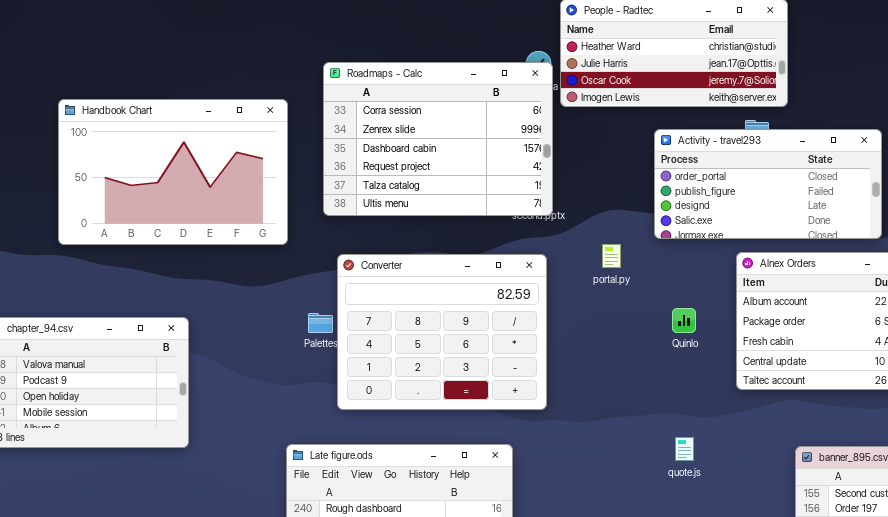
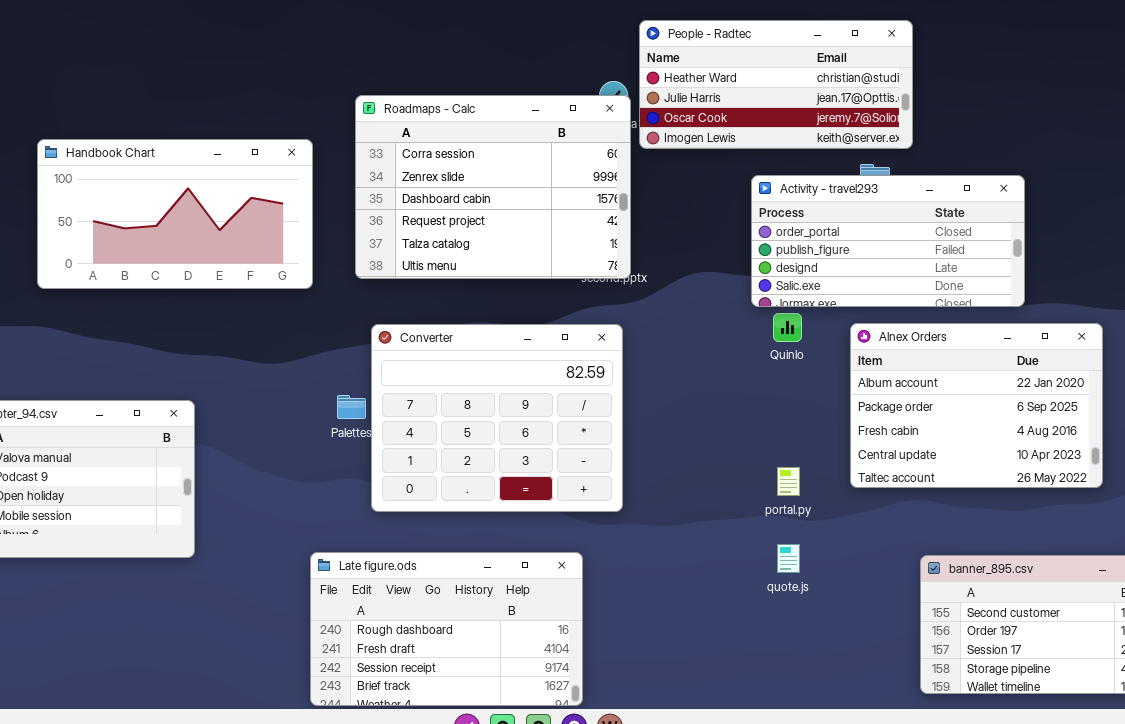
Handbook Chart: [58,99,288,245] -> [37,139,313,289], resized
portal.py: [602,244,621,268] -> [777,467,800,496], moved
Quinlo: [672,308,696,333] -> [773,313,802,342], moved

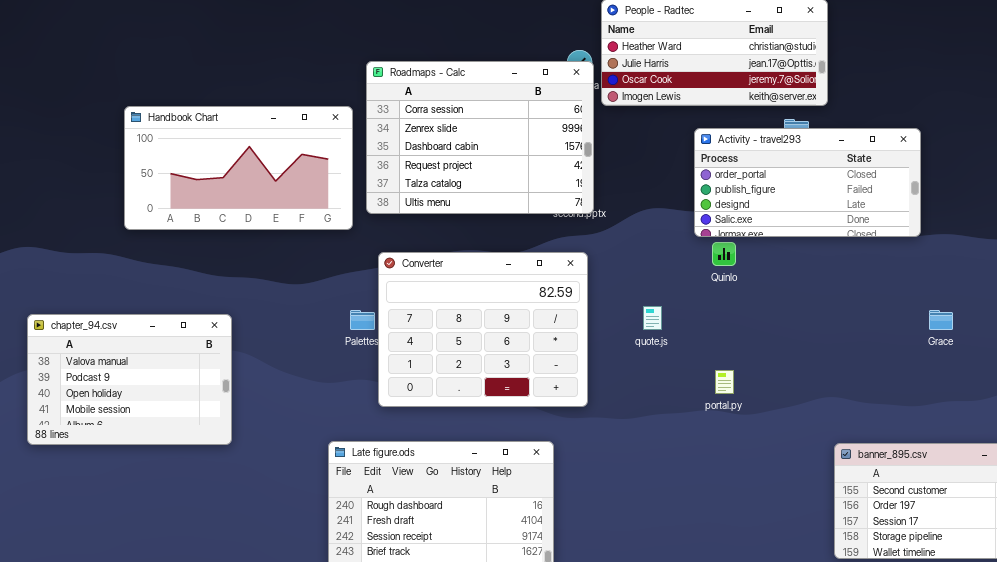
Handbook Chart: [37,139,313,289] -> [124,106,353,230], moved
Alnex Orders: [850,323,1103,488] -> none, closed
quote.js: [777,544,800,573] -> [643,306,662,330], moved

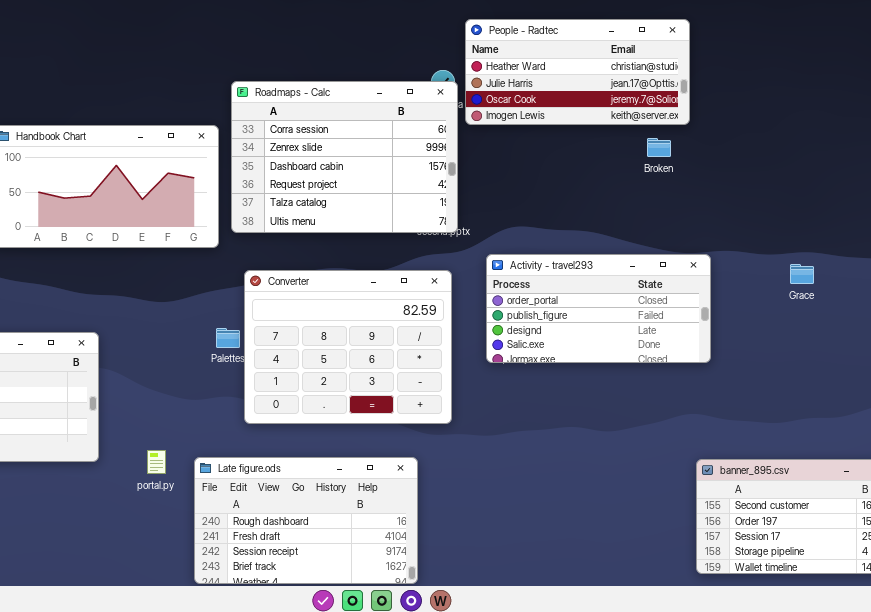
Activity - travel293: [694,128,921,237] -> [486,254,711,363], moved
Grace: [929,310,953,330] -> [790,264,814,284], moved
portal.py: [715,370,734,394] -> [147,450,166,474], moved

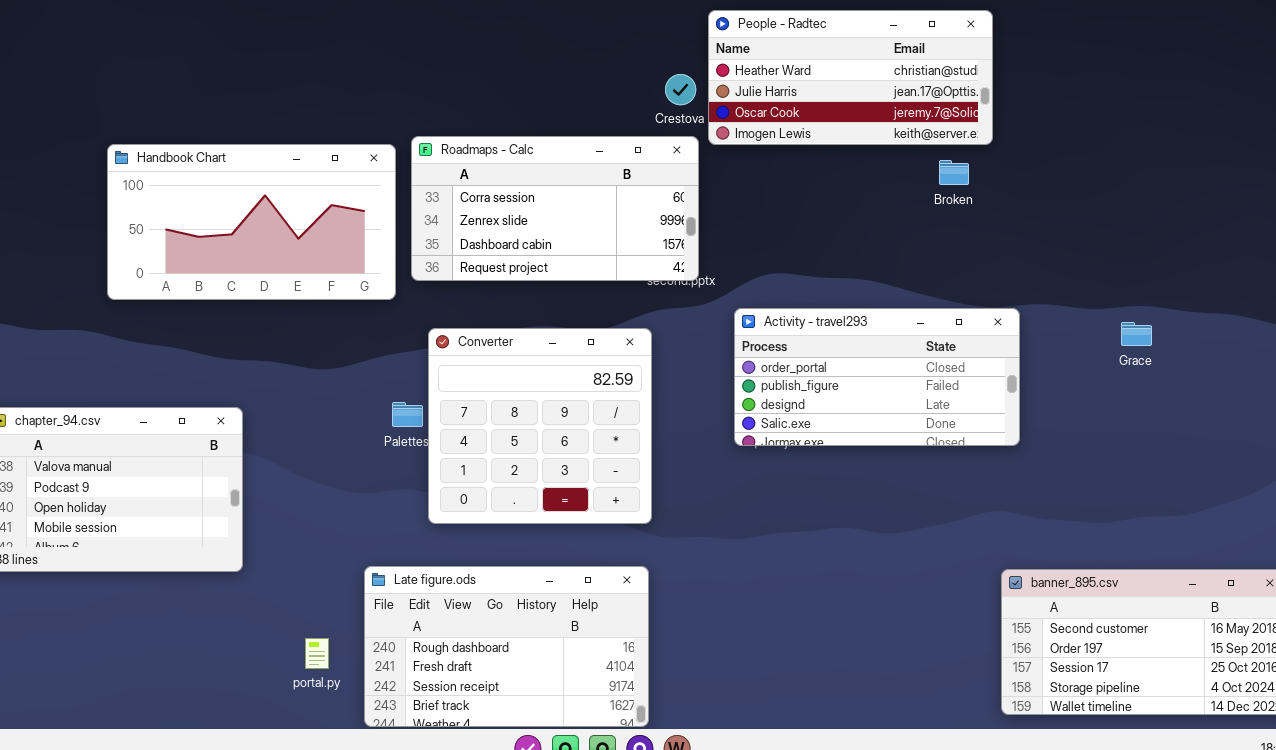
Roadmaps - Calc: [231,81,458,233] -> [411,136,699,281], resized
Converter: [244,270,452,424] -> [428,328,652,524], resized
portal.py: [147,450,166,474] -> [305,638,329,669], moved

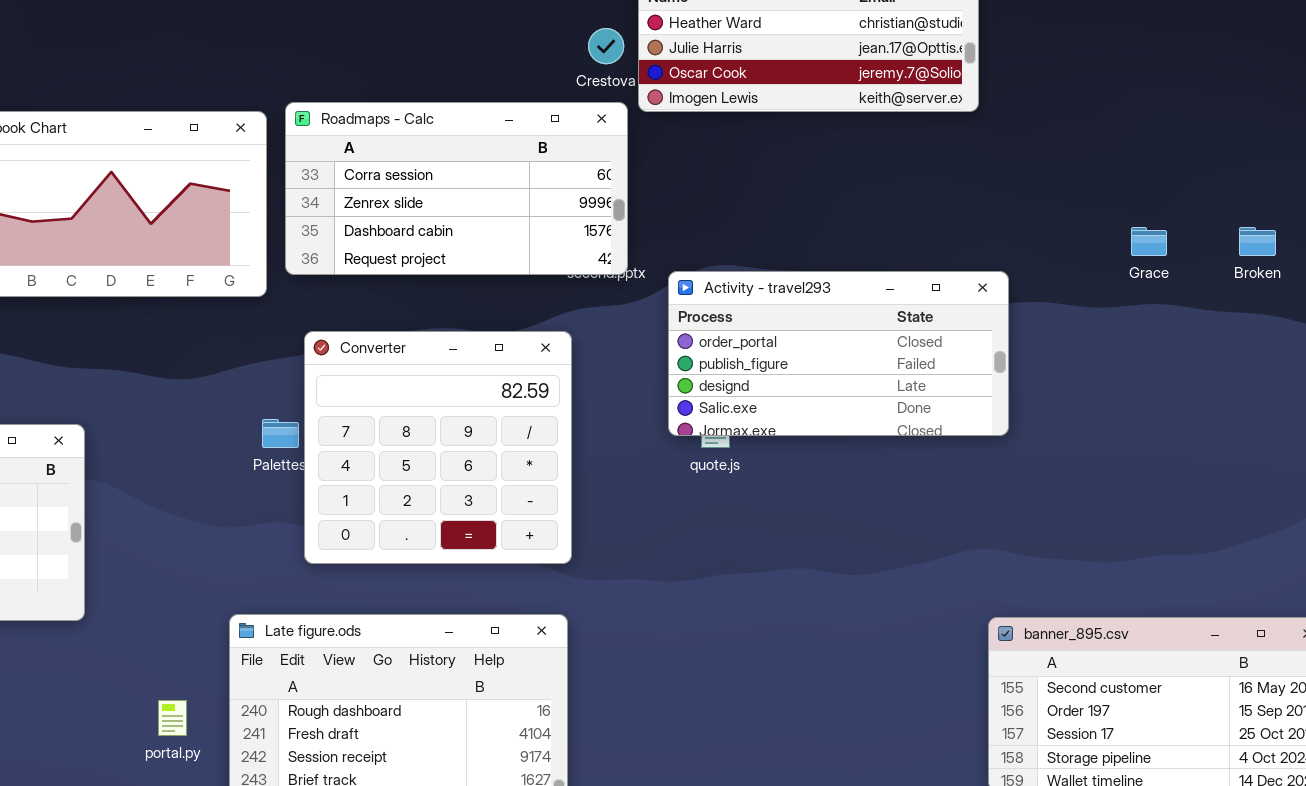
Broken: [939,160,969,185] -> [1239,227,1276,256], moved
Activity - travel293: [734,308,1020,446] -> [668,271,1009,436], moved
Grace: [1121,322,1152,346] -> [1131,227,1167,256], moved

